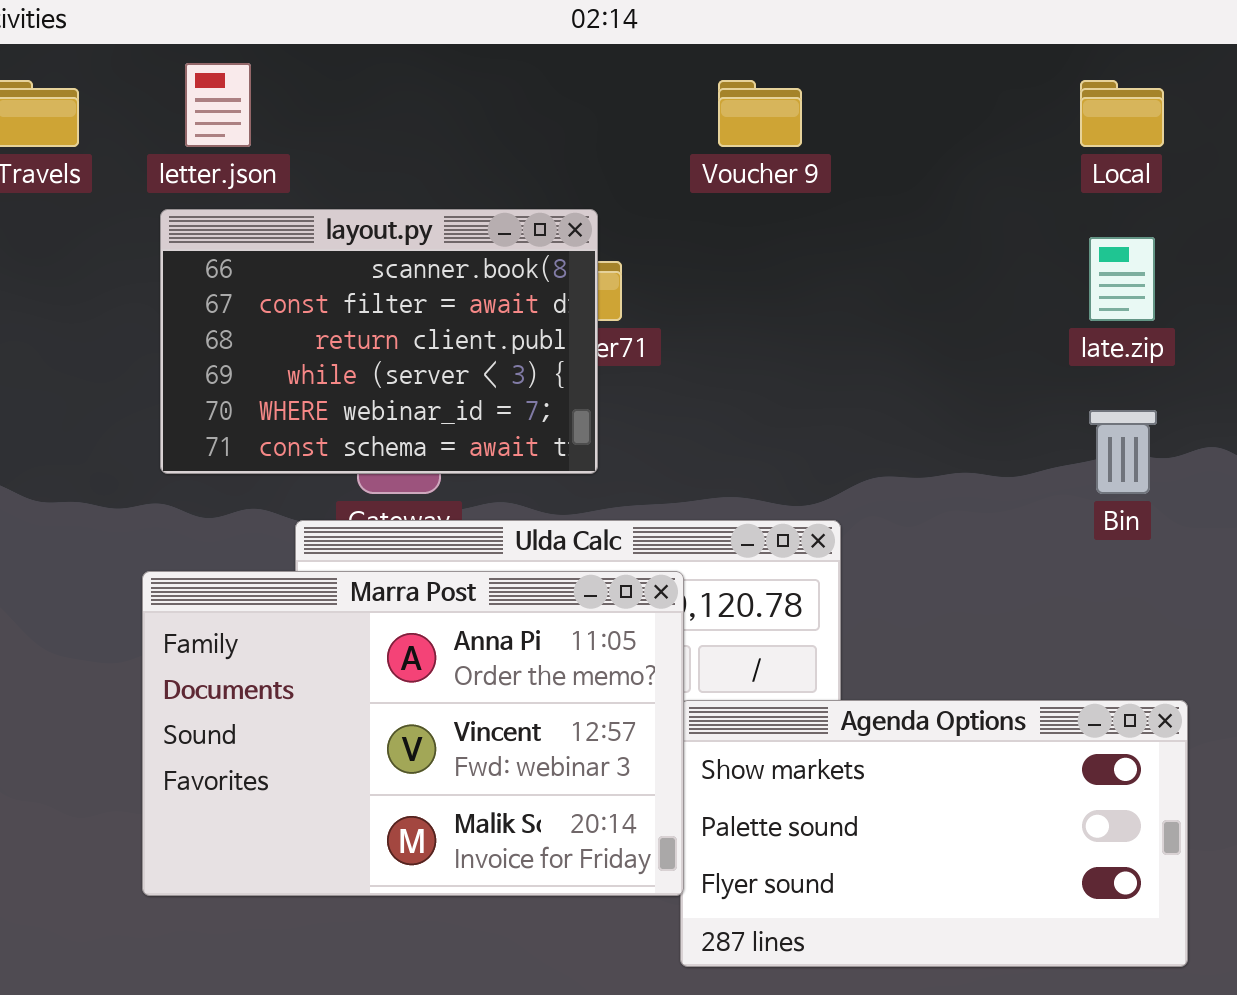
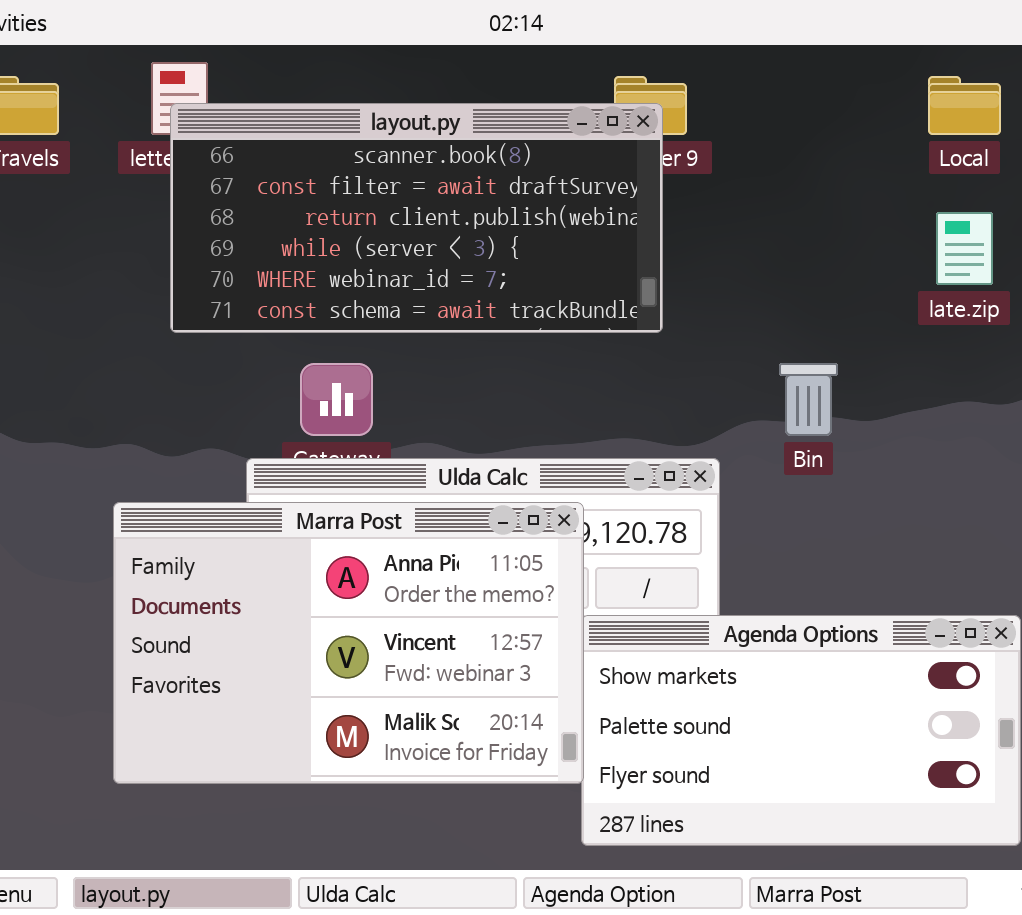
layout.py: [160,209,598,474] -> [170,103,663,333], moved, resized
Bin: [1089,410,1157,494] -> [779,363,838,436], moved

